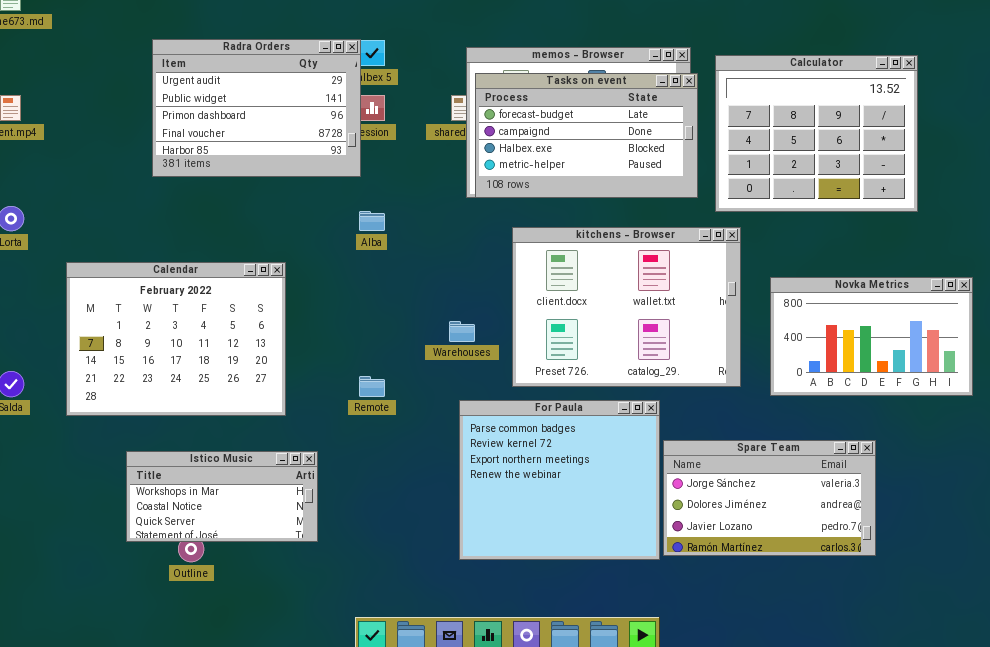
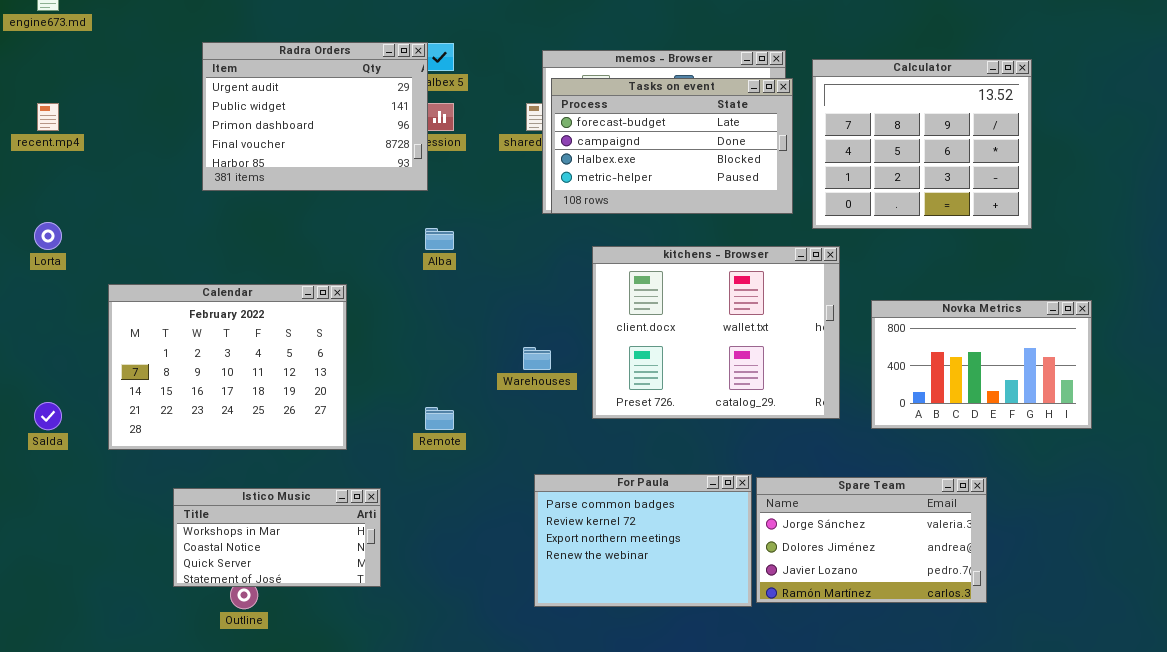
For Paula: [459,400,660,560] -> [534,474,752,607], resized

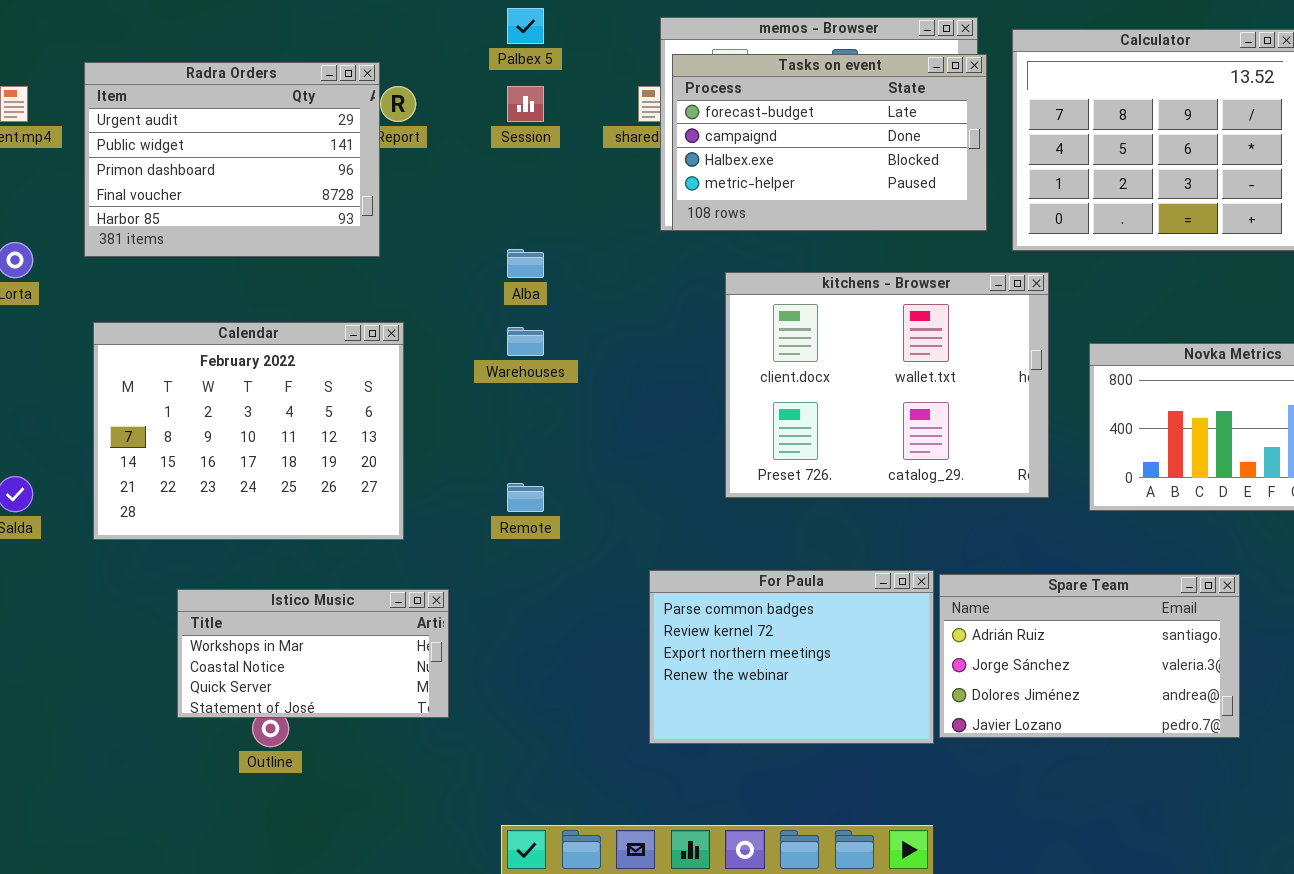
Radra Orders: [202,42,428,191] -> [84,62,380,257], moved
Warehouses: [523,347,551,370] -> [507,327,544,356], moved
Spare Team: [756,477,987,603] -> [939,574,1240,738], scrolled up 1 row

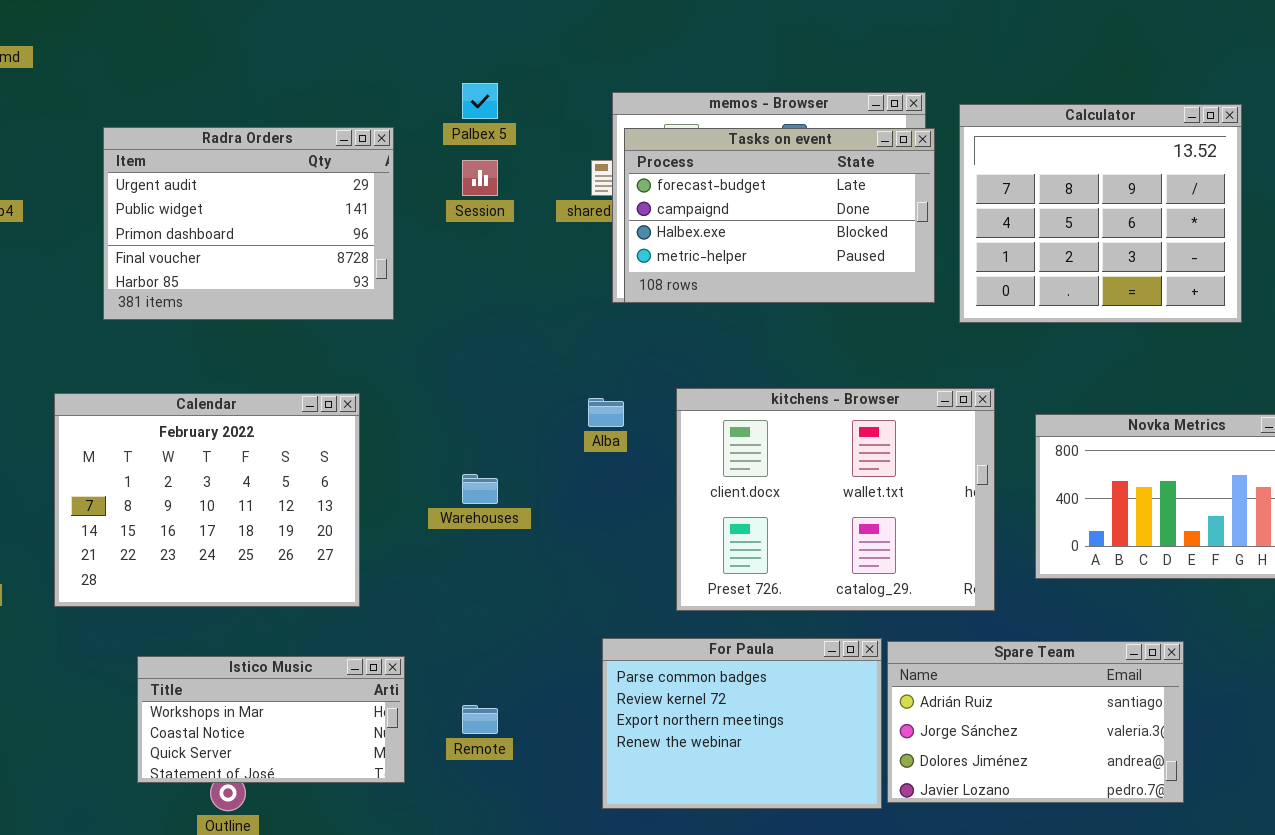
Radra Orders: [84,62,380,257] -> [103,127,394,320], moved
Alba: [507,249,544,278] -> [588,398,624,427], moved
kitchens - Browser: [725,272,1049,498] -> [676,388,995,611], moved
Warehouses: [507,327,544,356] -> [462,474,498,504], moved
Remote: [507,483,544,512] -> [462,705,498,734], moved

